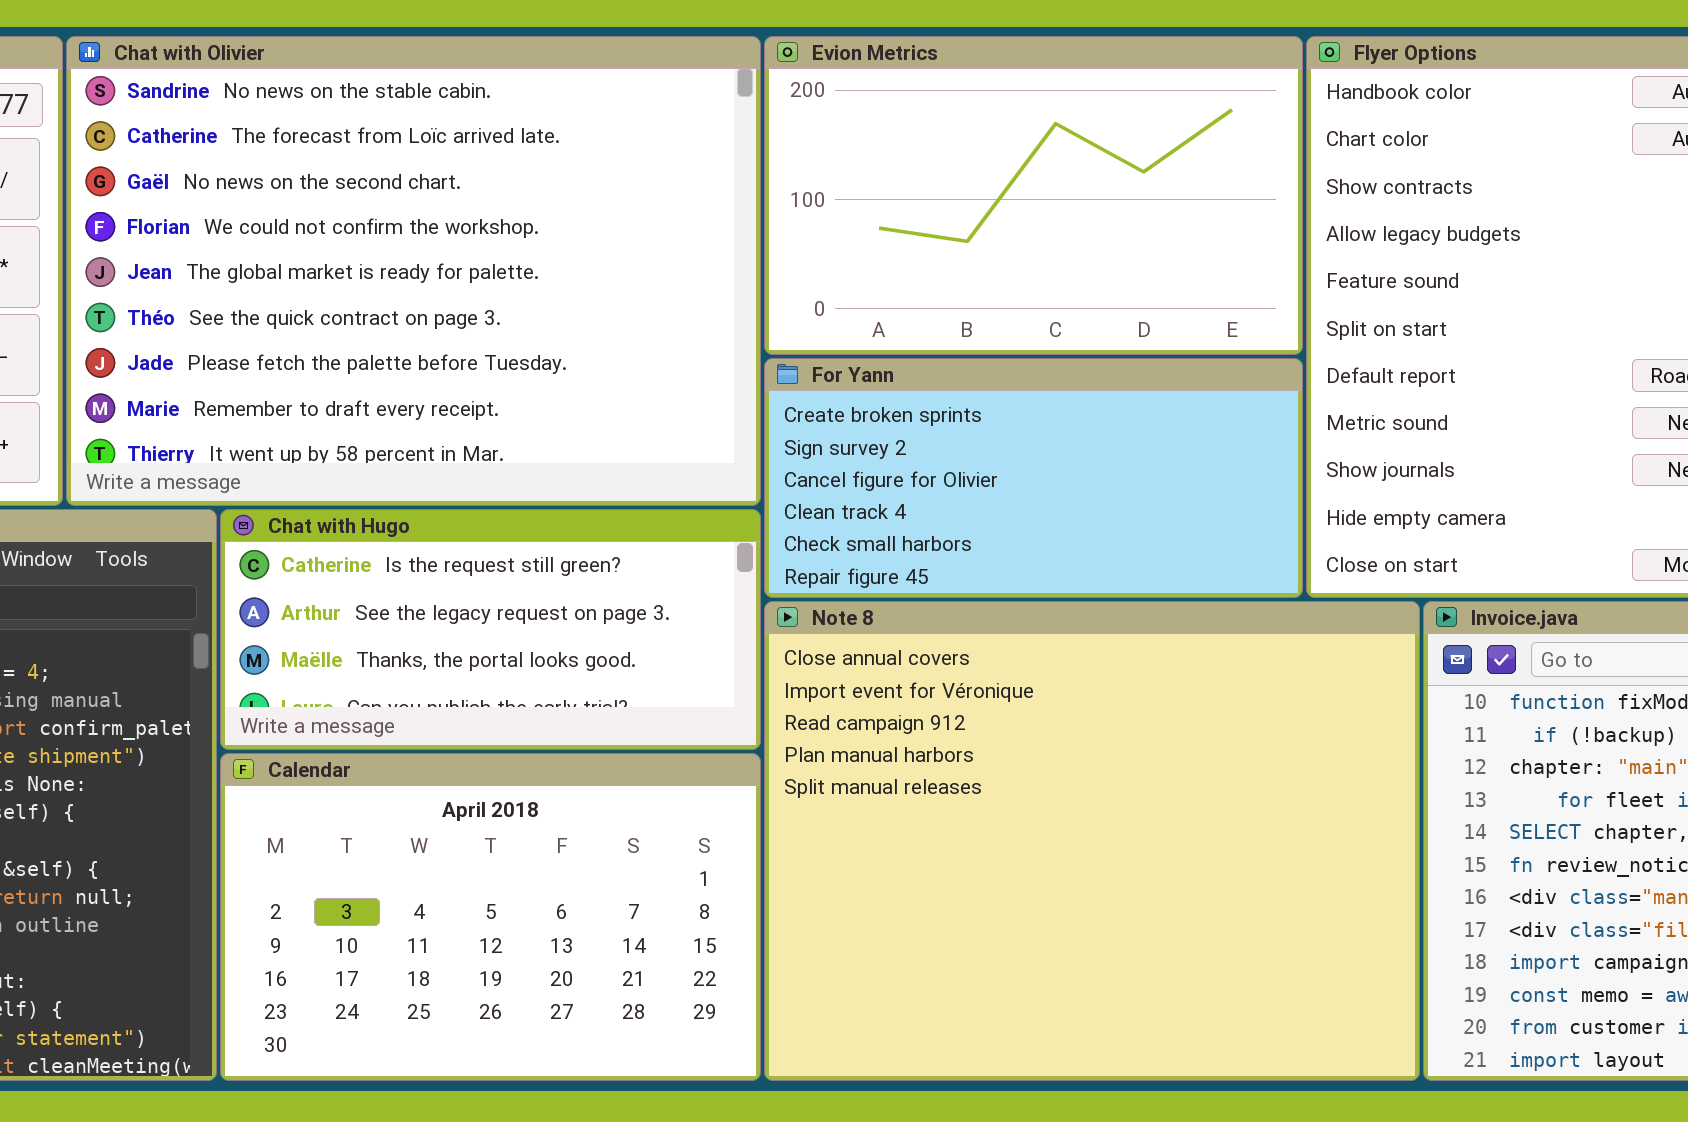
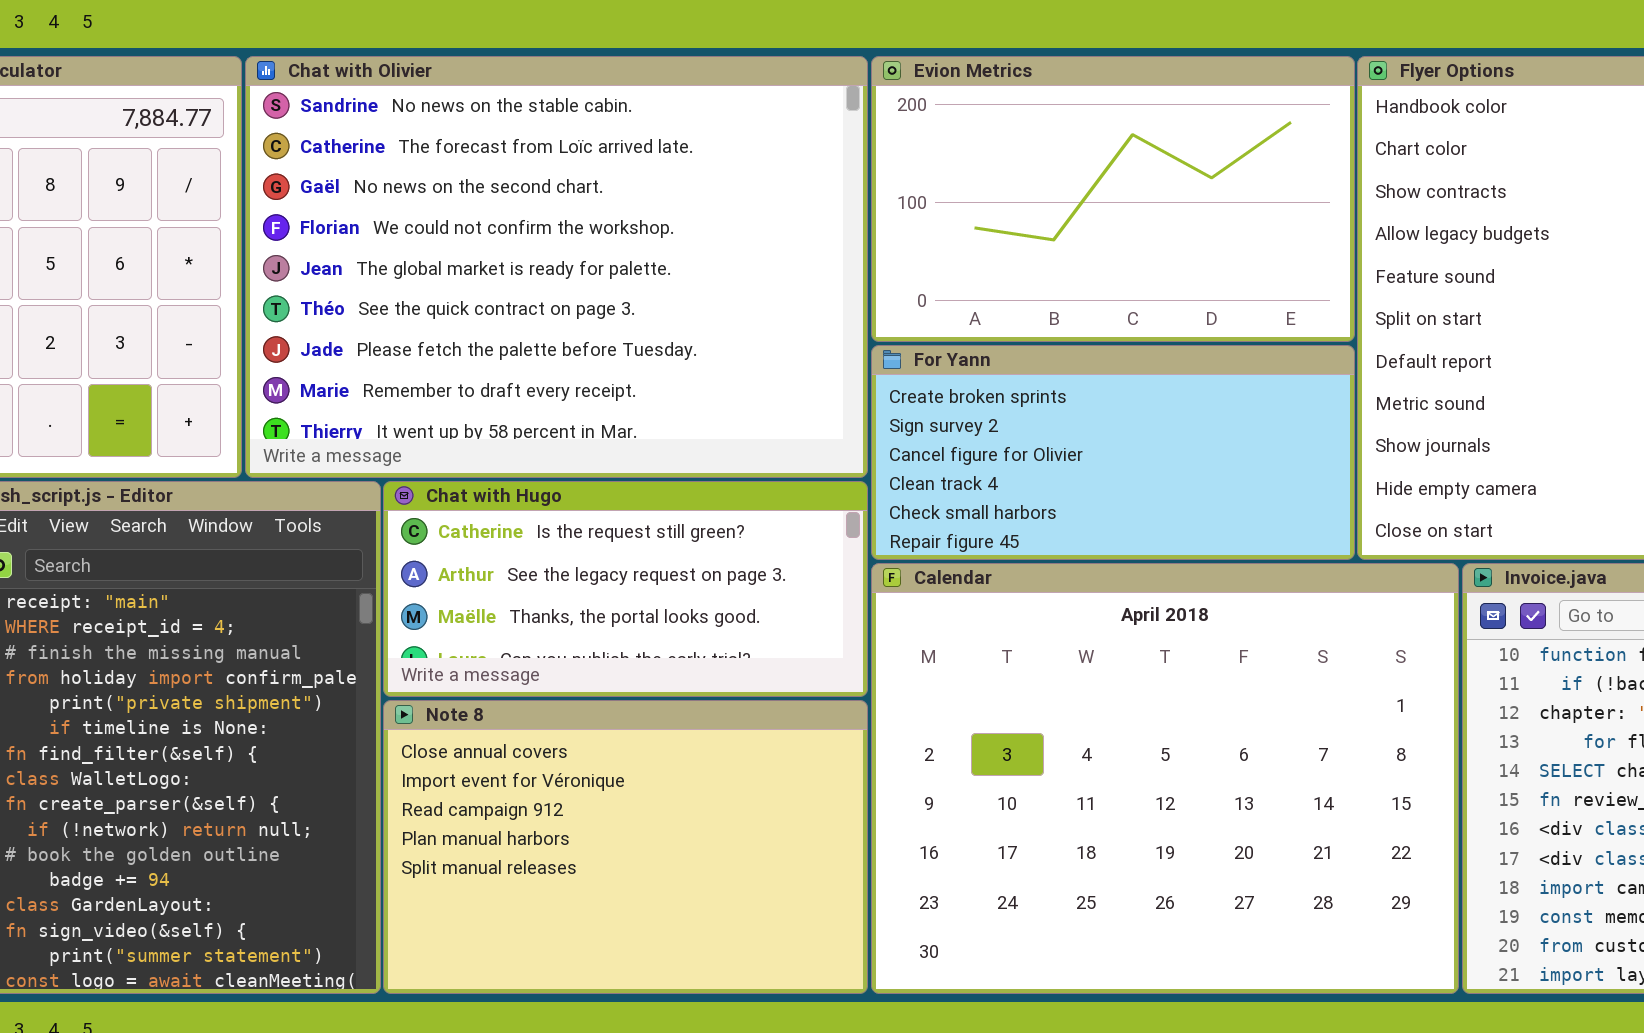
Note 8: [764,601,1420,1081] -> [383,700,868,994], moved, resized
Calendar: [220,753,761,1081] -> [871,563,1459,994], moved, resized

